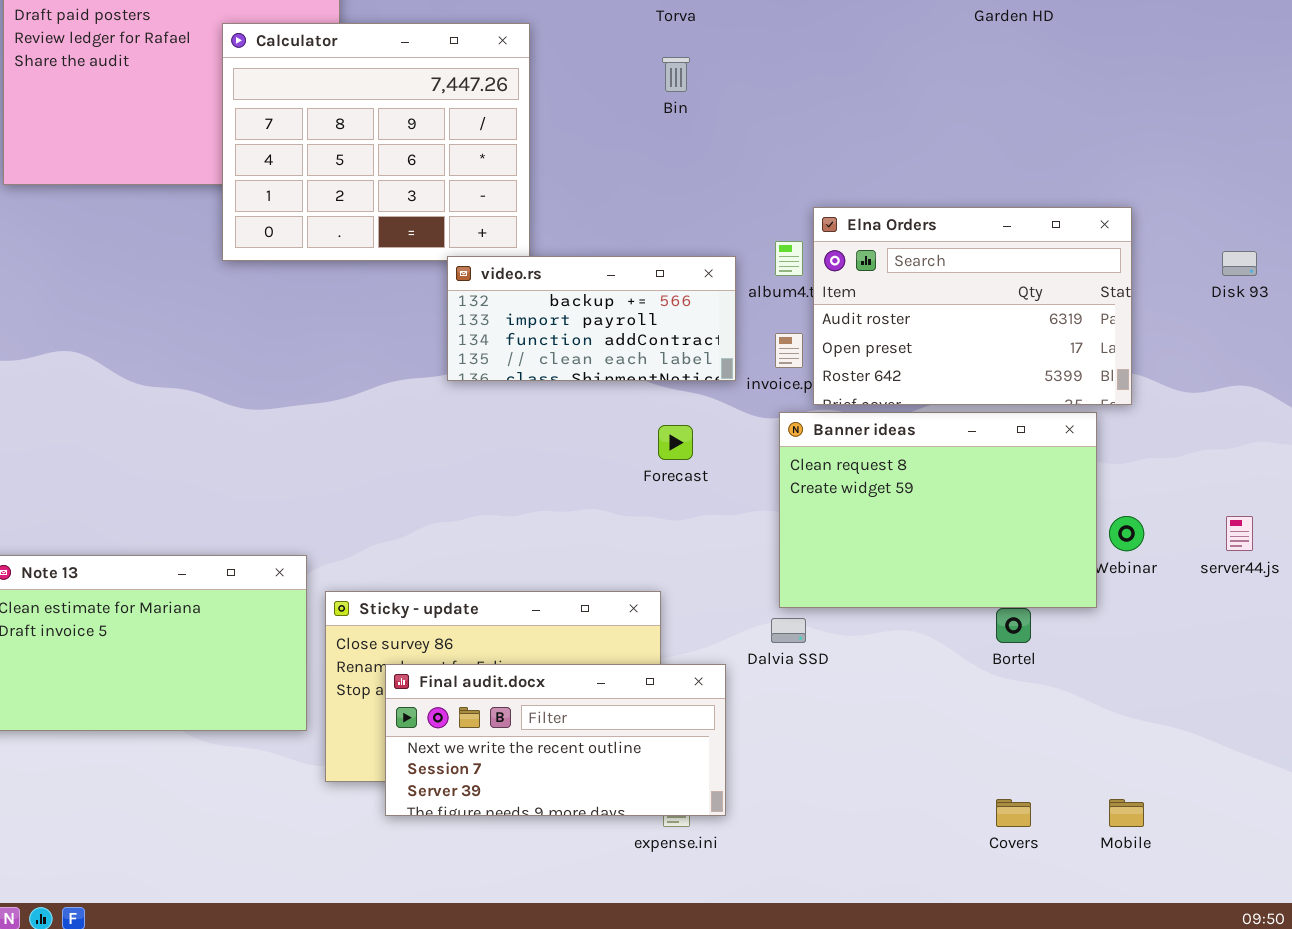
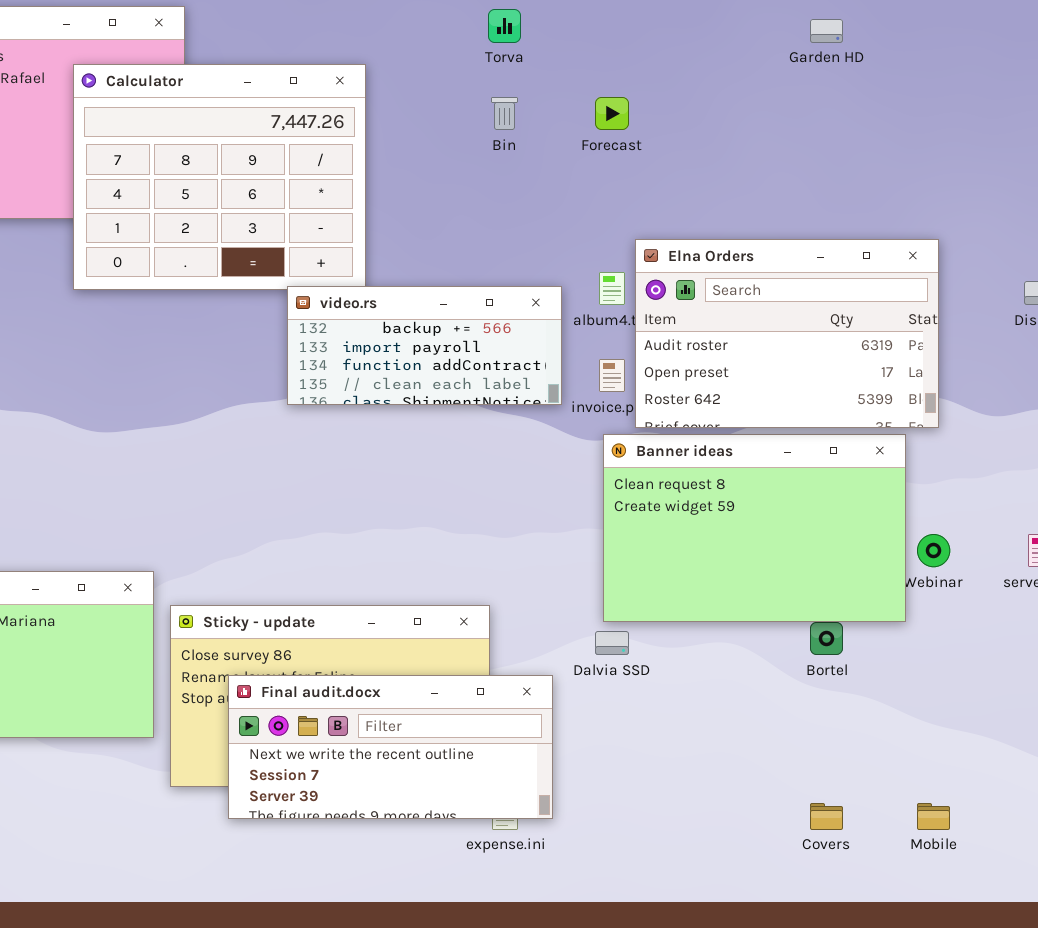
Forecast: [658,425,693,460] -> [595,97,629,130], moved

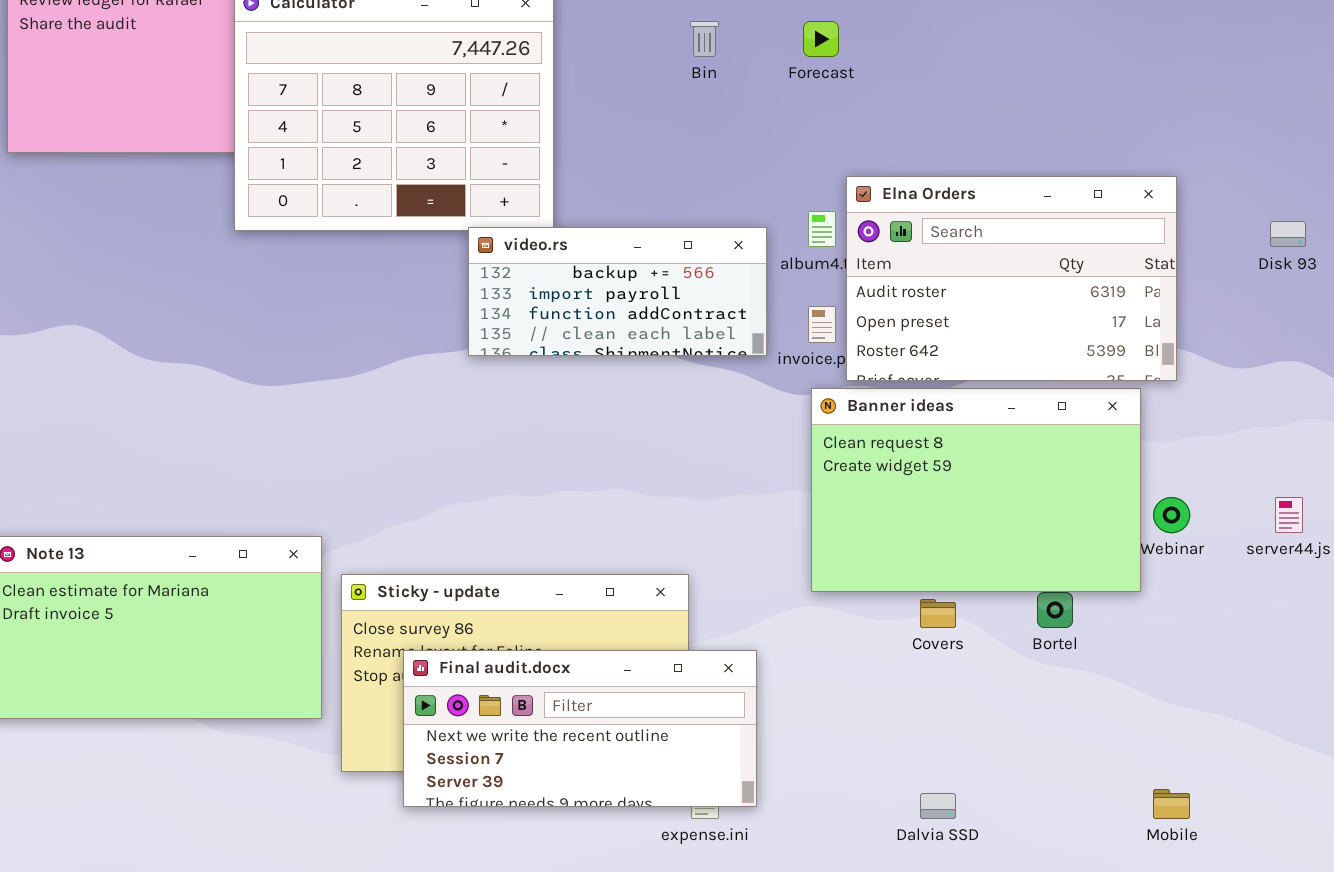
Dalvia SSD: [595,631,629,655] -> [920,793,956,819], moved
Covers: [810,803,843,830] -> [920,599,956,628], moved

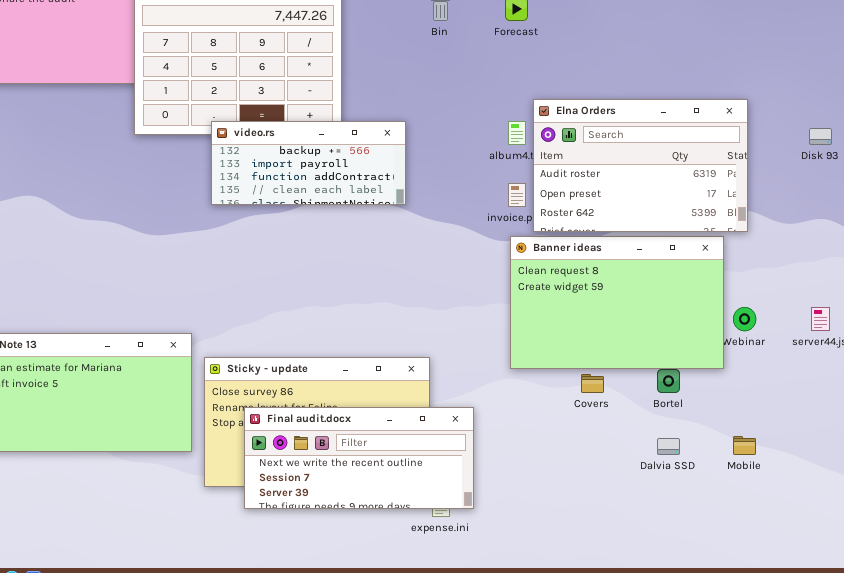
video.rs: [468,227,767,356] -> [211,121,406,205], moved
Mobile: [1153,789,1190,819] -> [733,436,756,455], moved
Dalvia SSD: [920,793,956,819] -> [657,438,680,455], moved

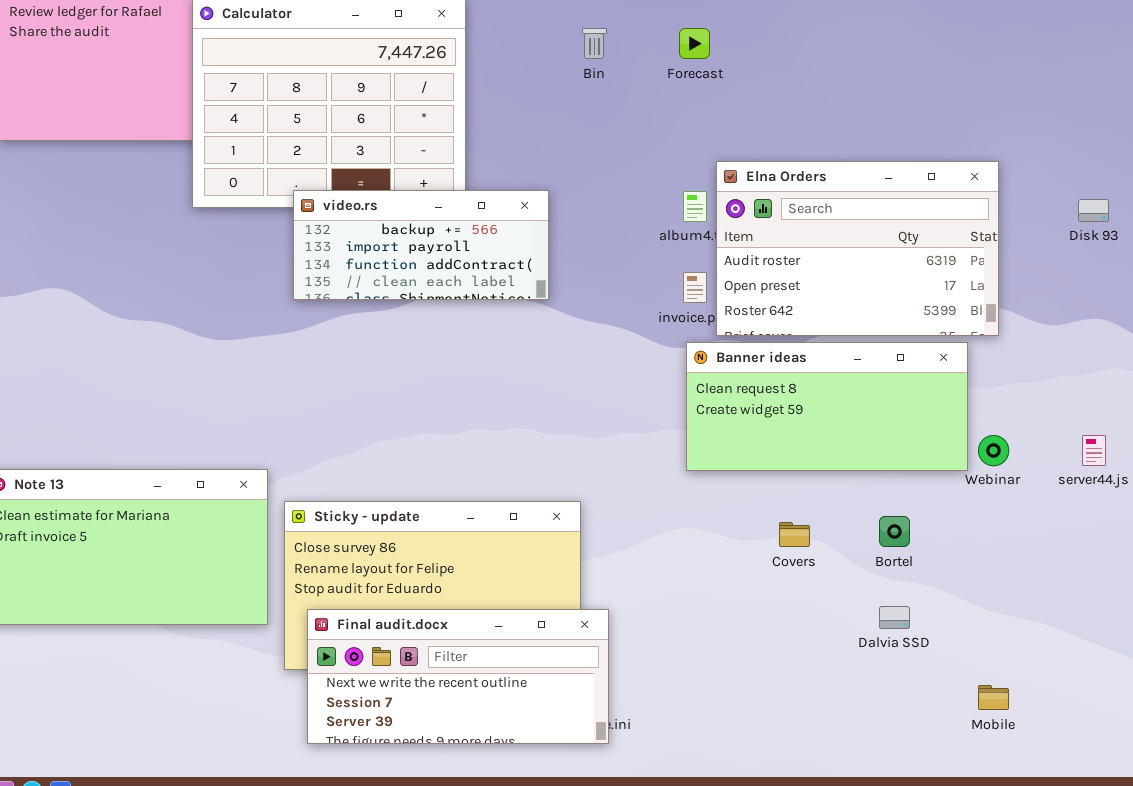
Banner ideas: [510,236,724,369] -> [686,342,968,471], resized
Final audit.docx: [244,407,474,509] -> [307,609,609,744], moved
Mobile: [733,436,756,455] -> [978,685,1009,710], moved

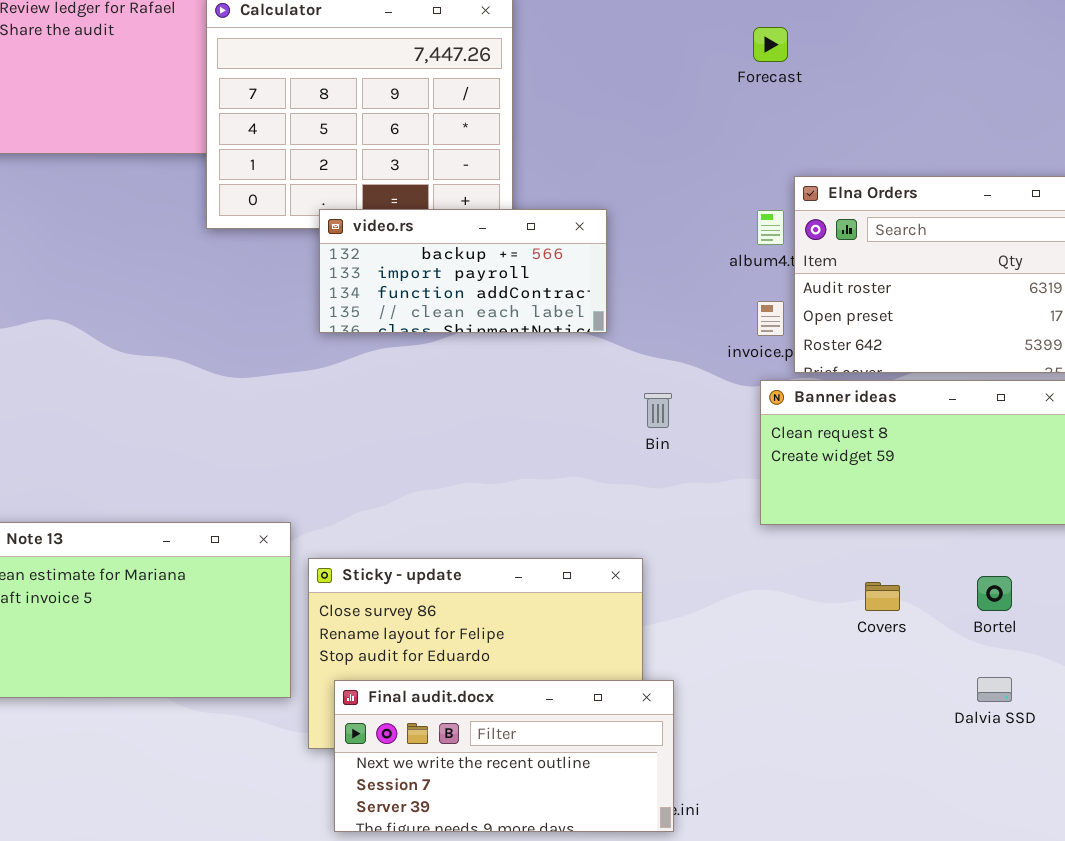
Bin: [582,28,607,59] -> [644,393,672,428], moved

